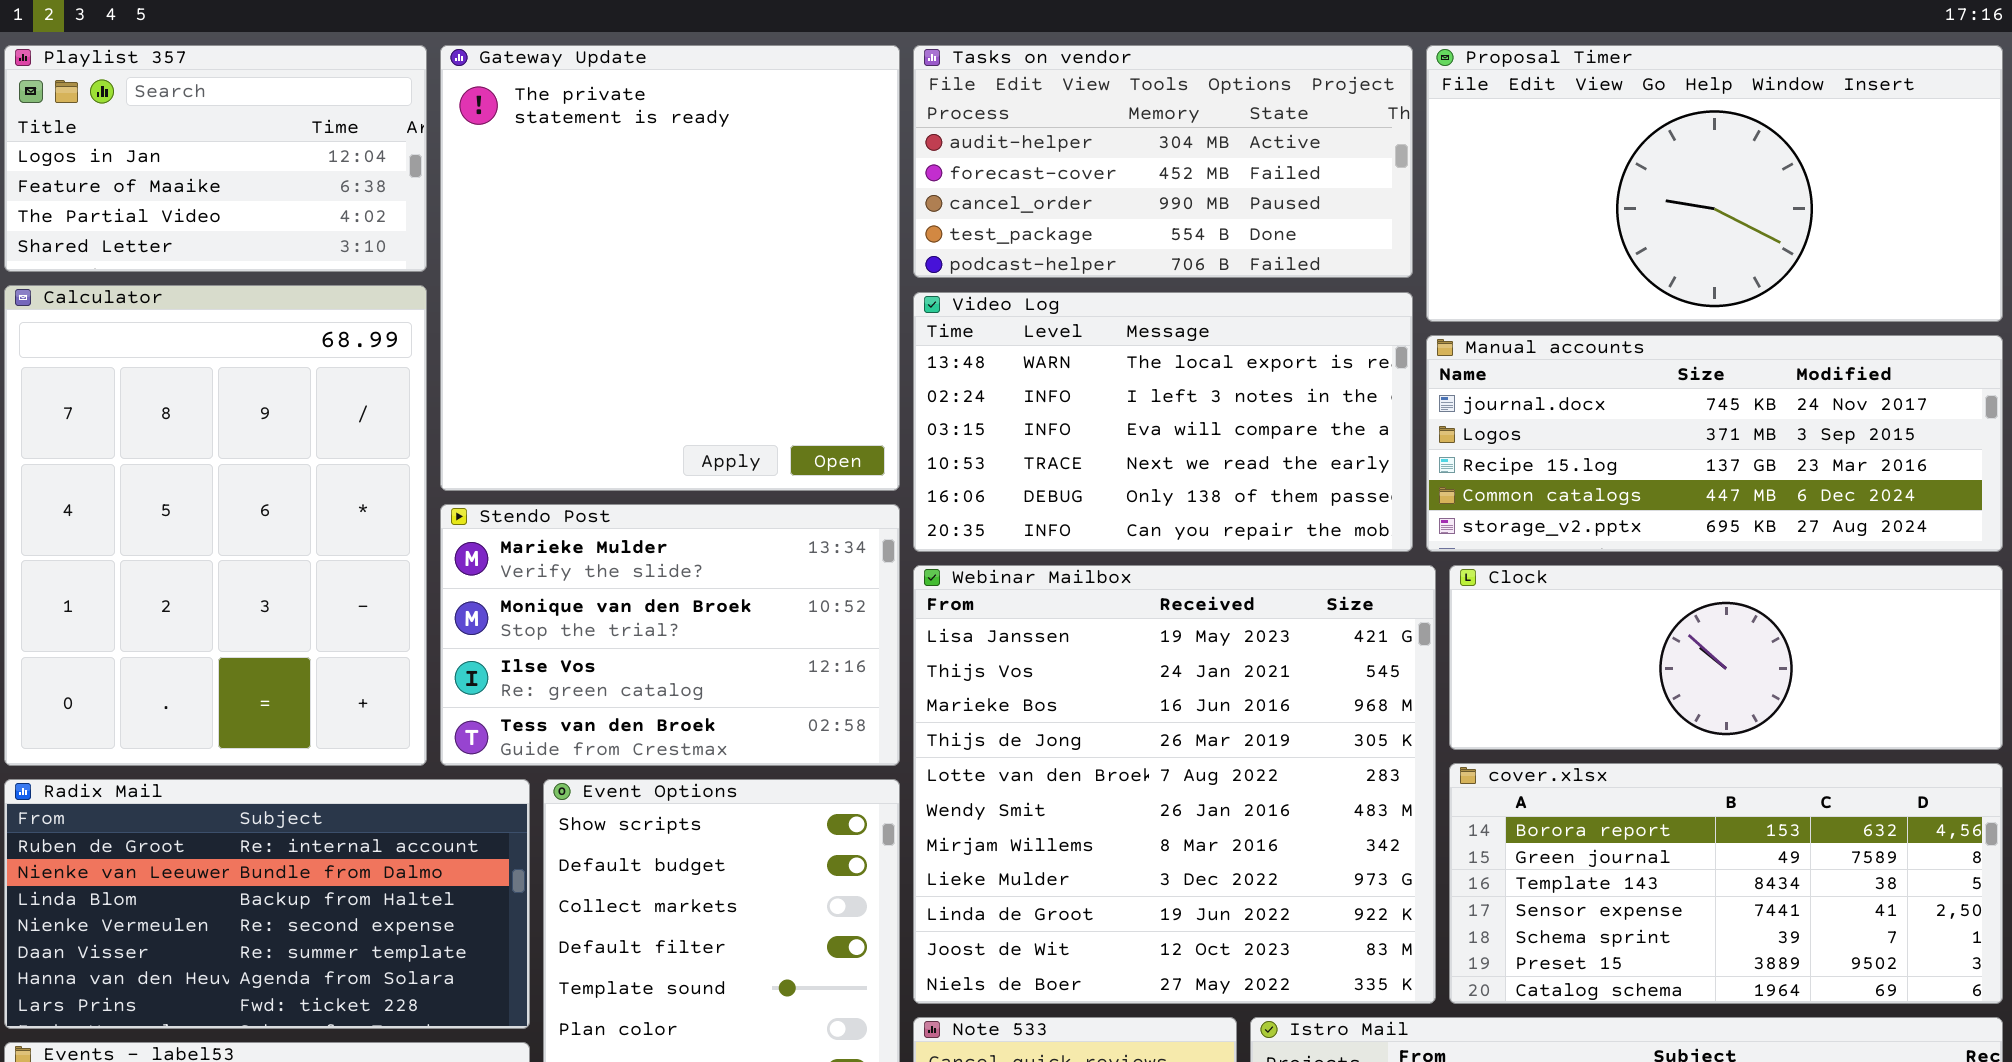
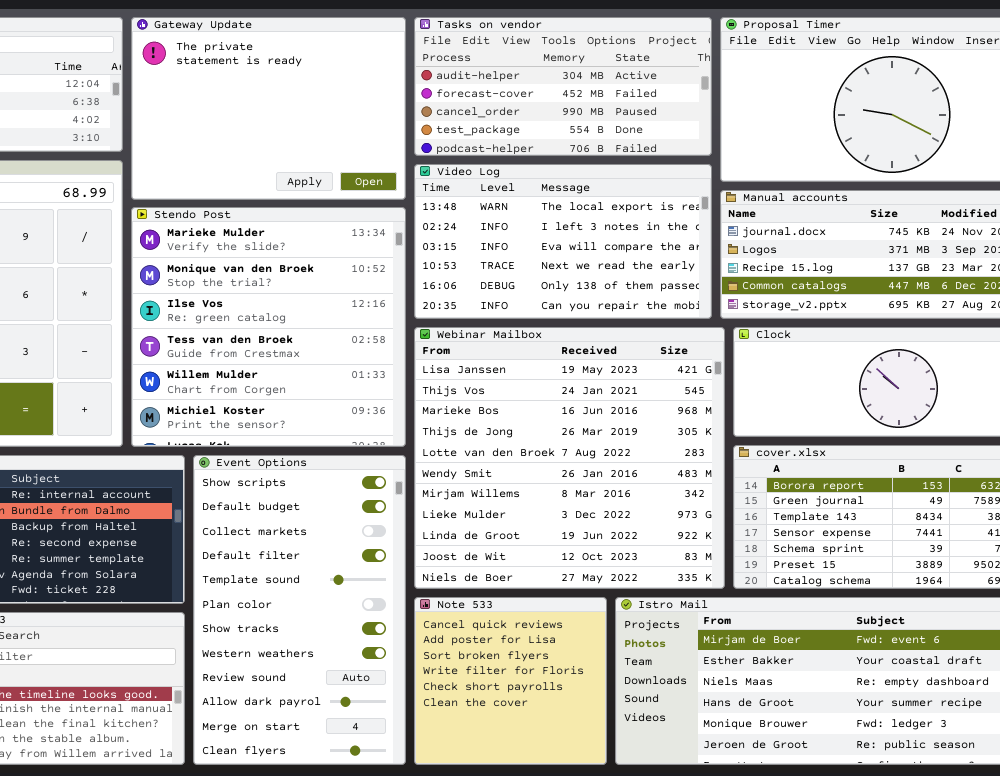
Gateway Update: [440,45,900,491] -> [131,17,406,200], resized
Stendo Post: [440,504,900,766] -> [131,207,406,447], resized

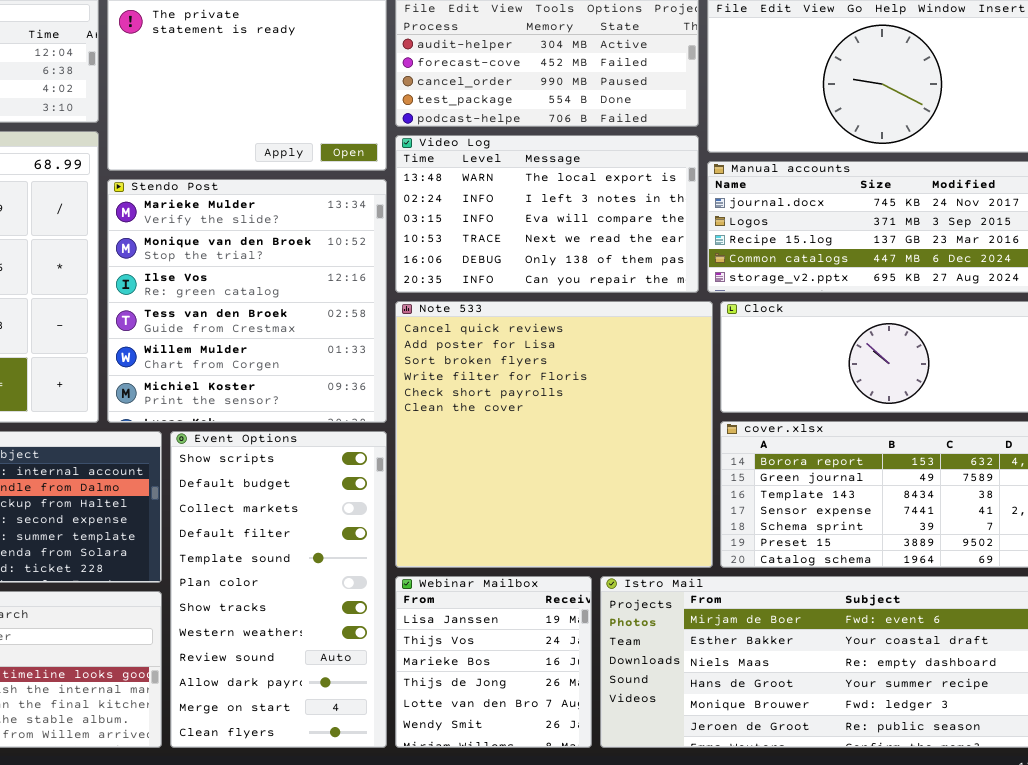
Webinar Mailbox: [414,327,725,589] -> [395,576,592,748], moved, resized
Note 533: [414,597,607,765] -> [395,301,713,568], moved, resized

